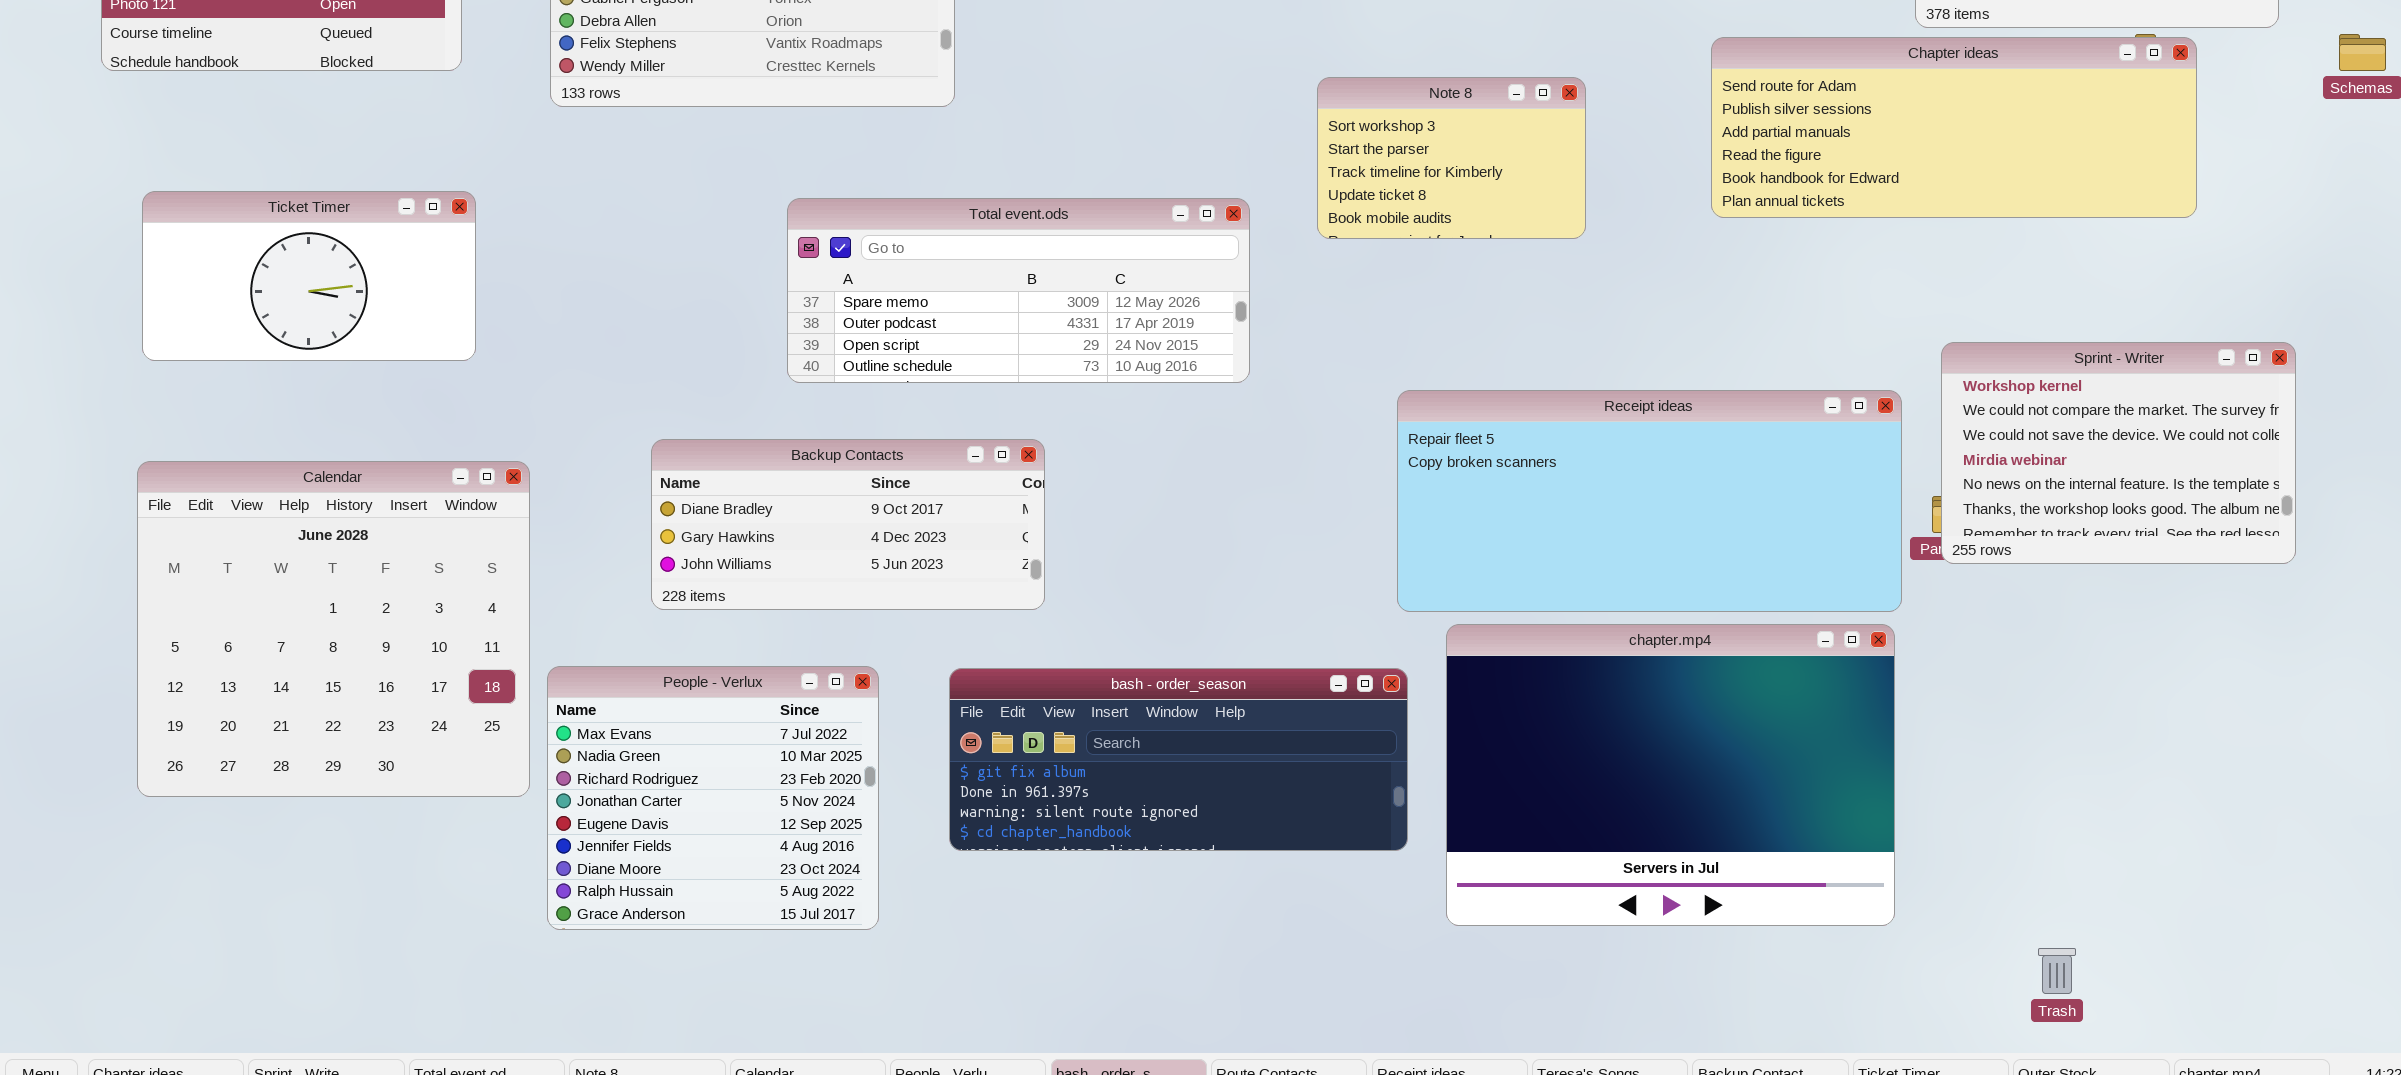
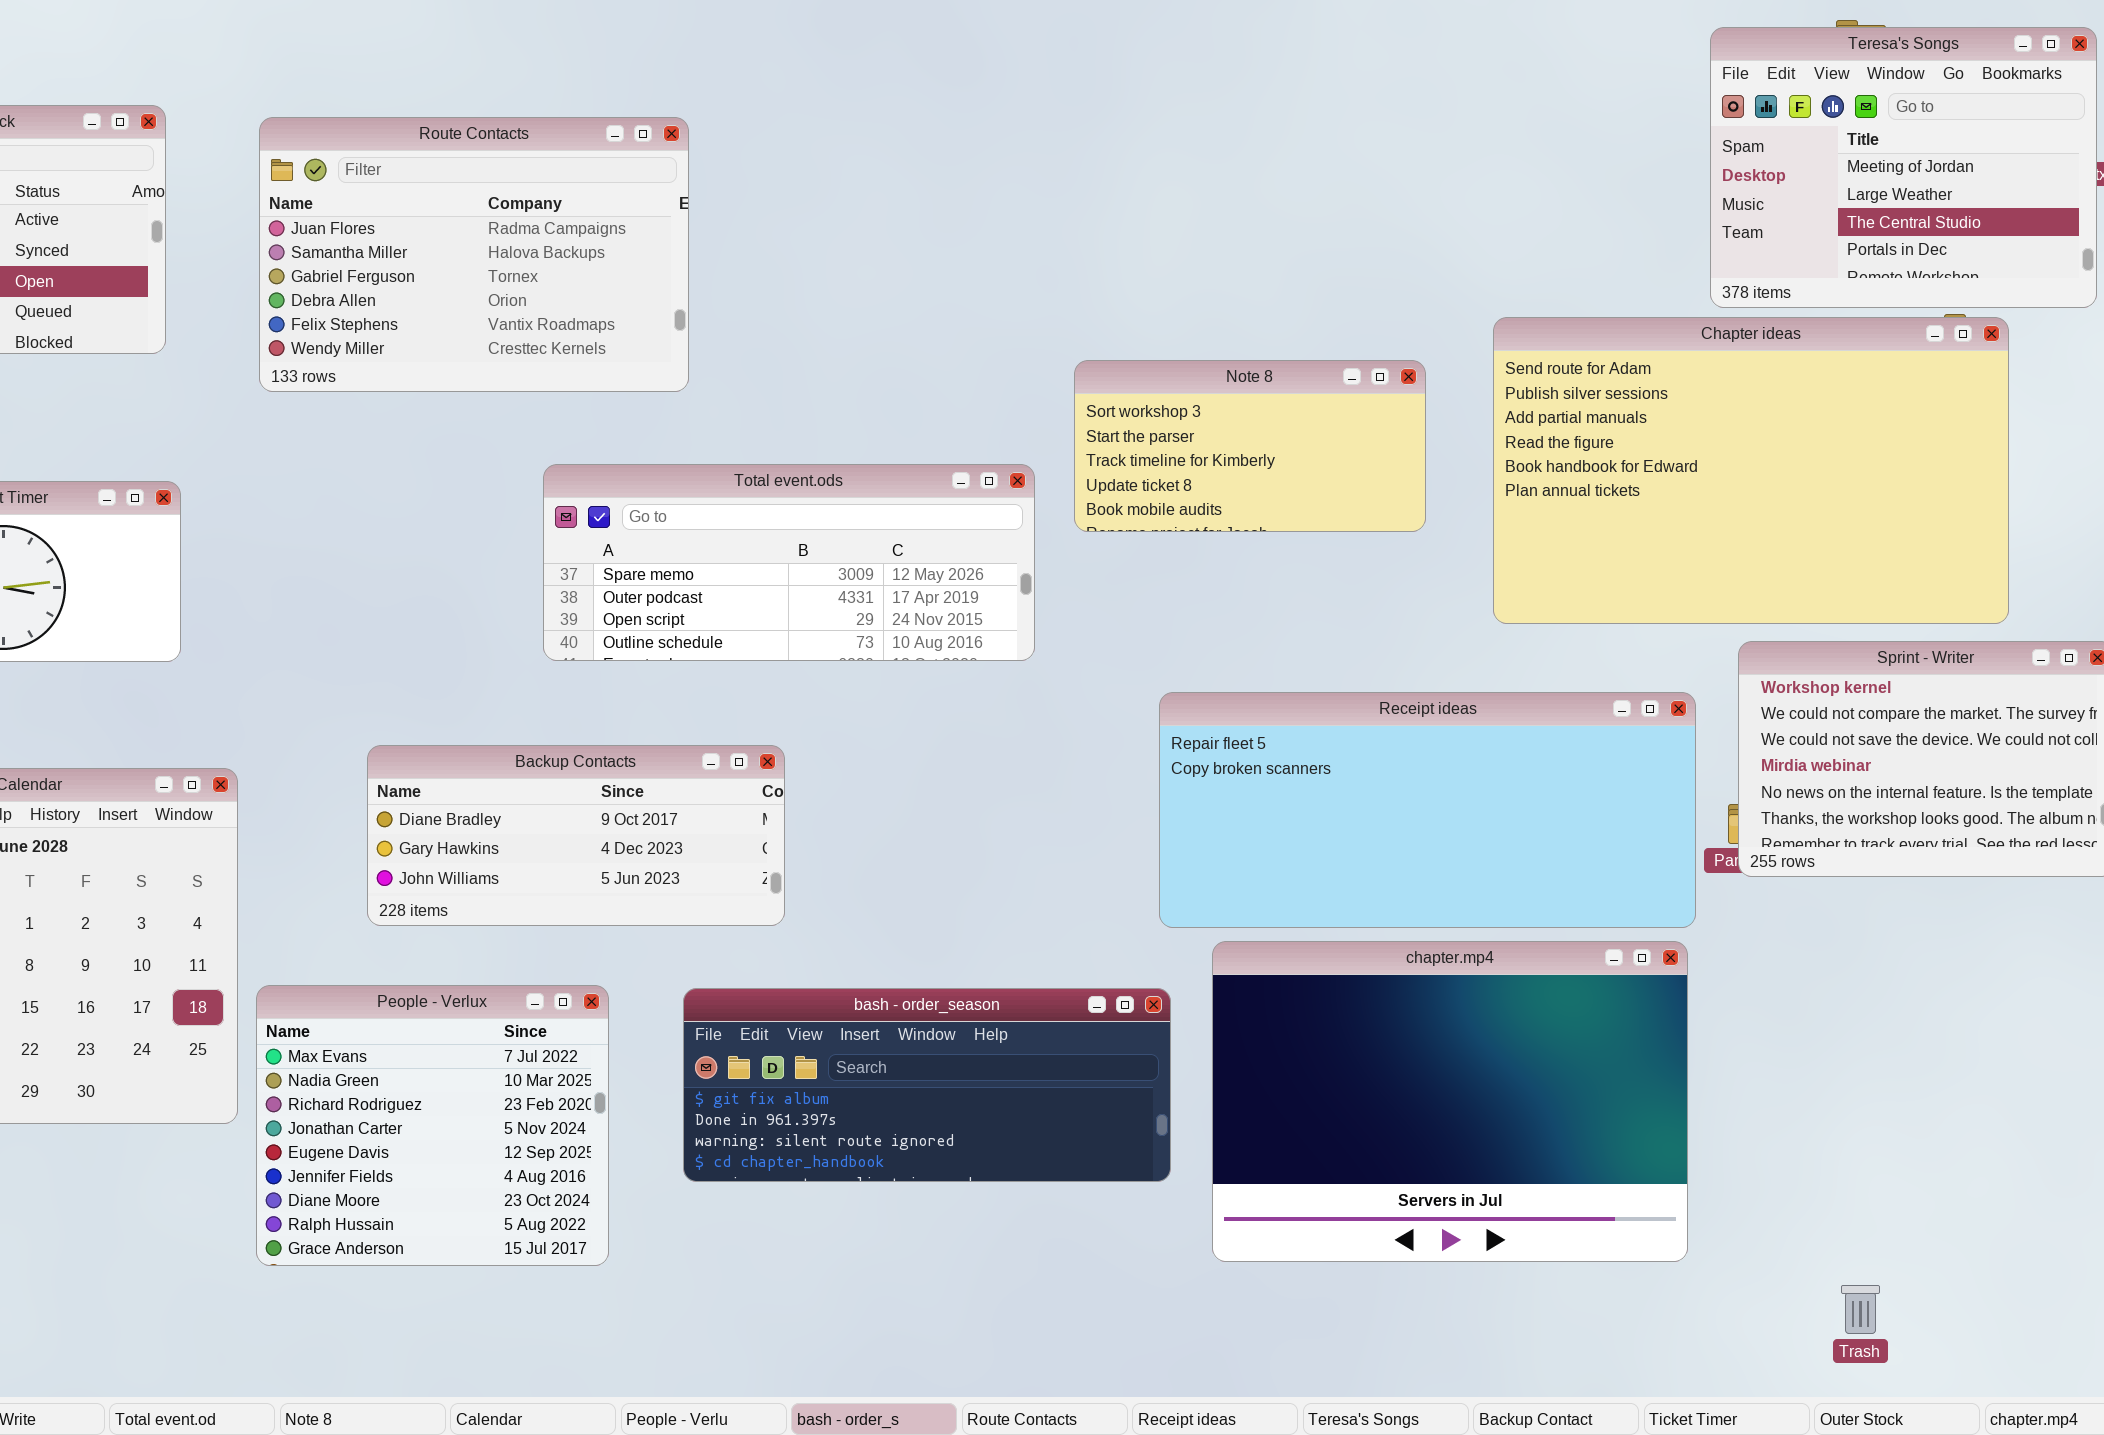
Chapter ideas: [1711,37,2197,218] -> [1493,317,2009,624], resized
Note 8: [1317,77,1586,239] -> [1074,360,1426,532], resized
Total event.ods: [787,198,1250,383] -> [543,464,1035,661], moved

